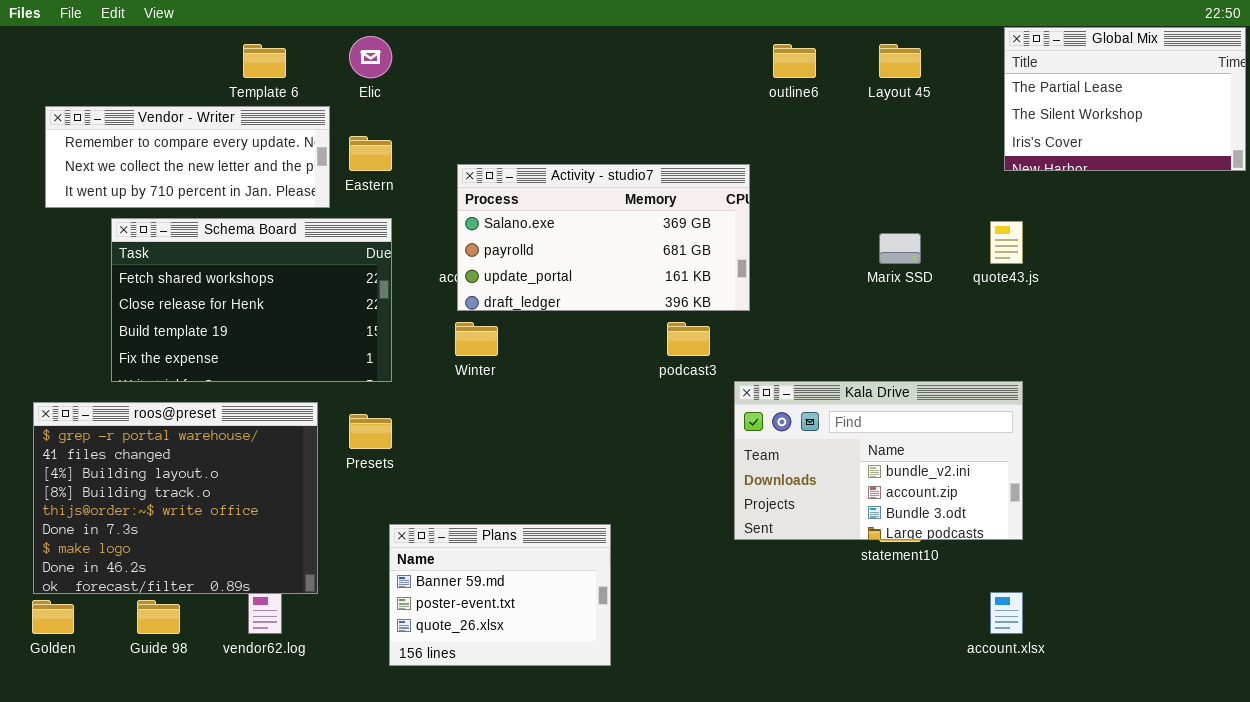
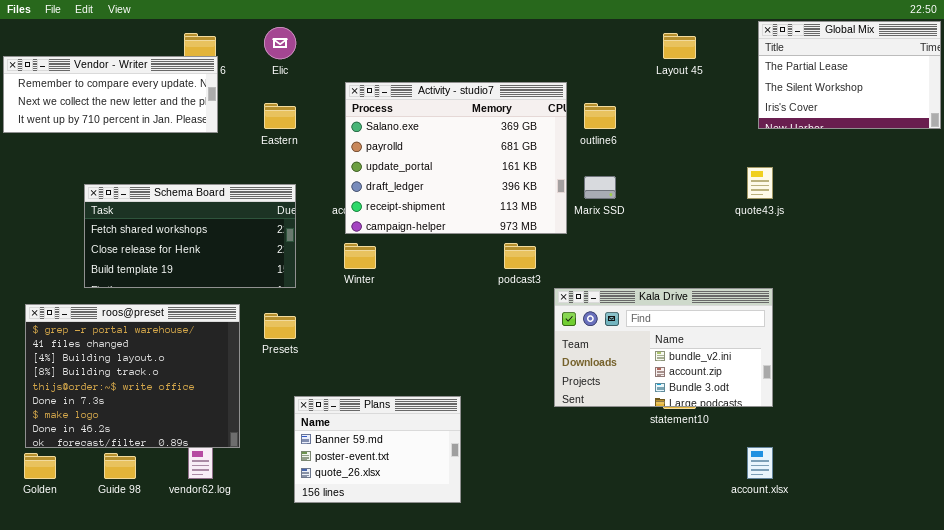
outline6: [773,44,816,78] -> [584,103,616,129], moved
Vendor - Writer: [45,106,330,208] -> [3,56,218,133], moved
Activity - studio7: [457,164,750,311] -> [345,82,567,234], resized
Schema Board: [111,218,392,382] -> [84,184,296,288], resized
Marix SSD: [879,233,921,264] -> [584,176,616,199], moved

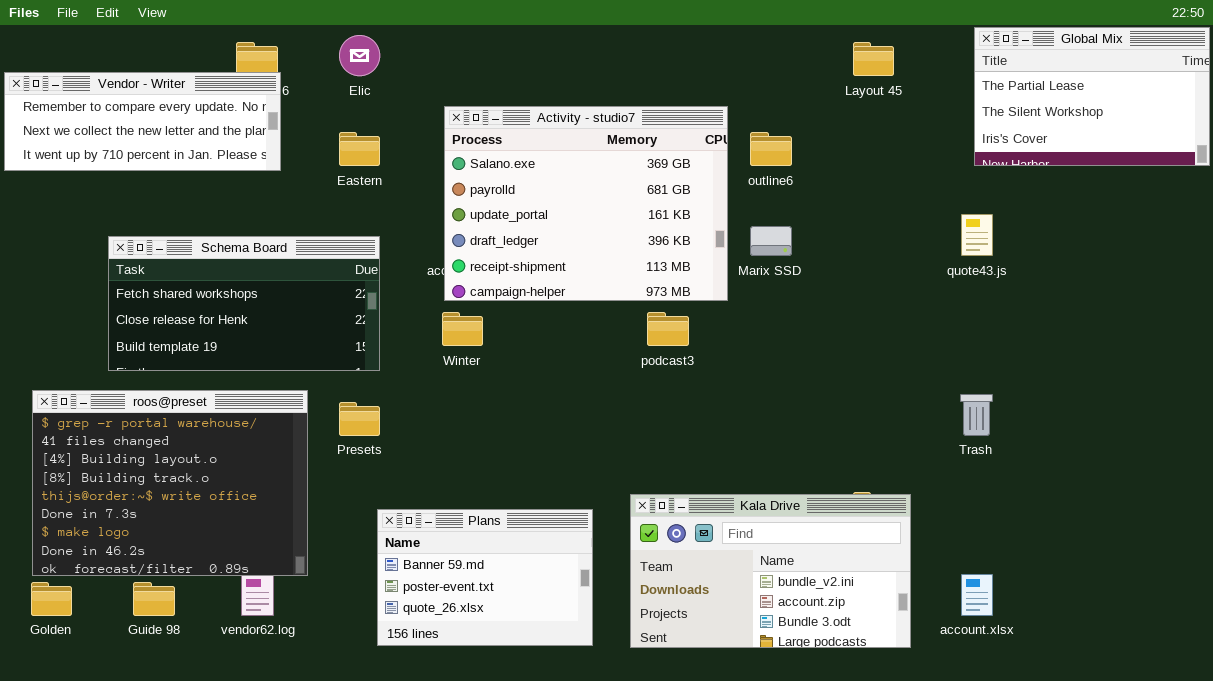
Kala Drive: [554,288,773,407] -> [630,494,911,648], moved

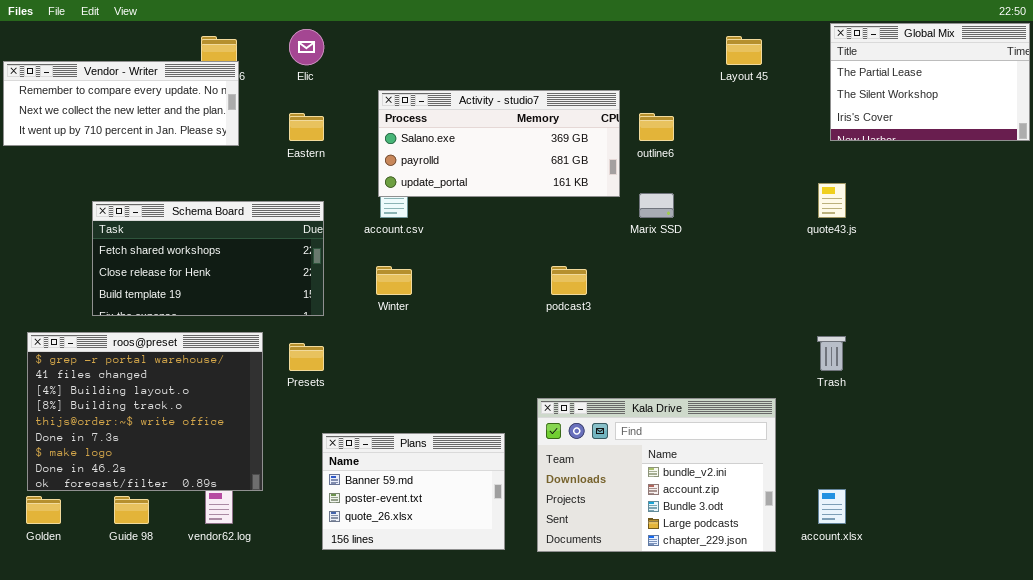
Activity - studio7: [444,106,728,301] -> [378,90,620,197], resized
Kala Drive: [630,494,911,648] -> [537,398,776,552], resized

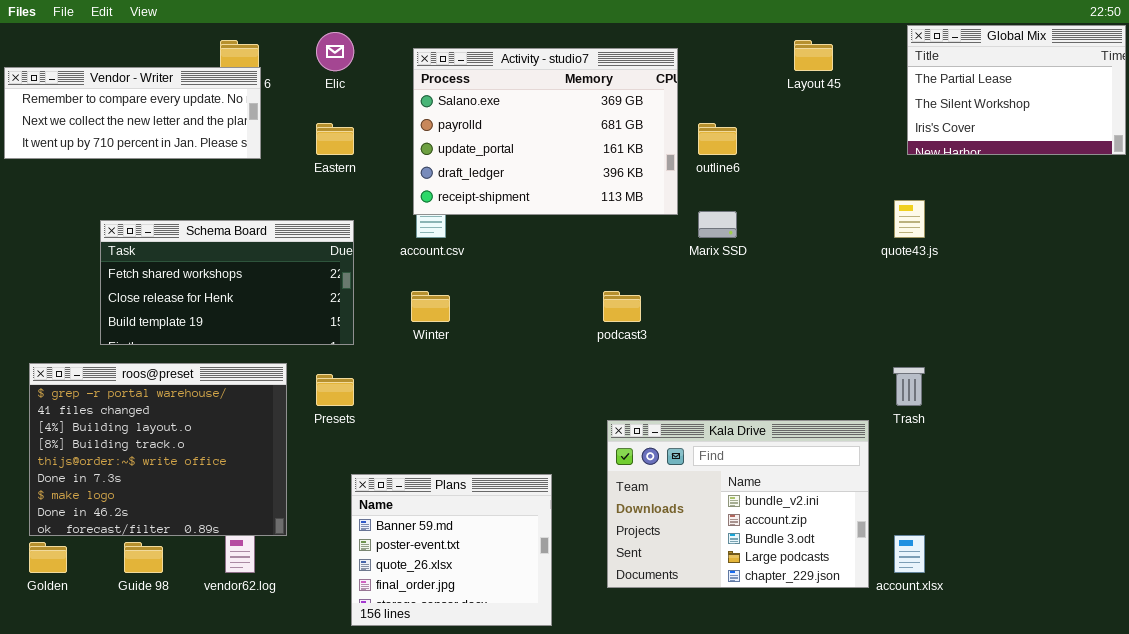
Activity - studio7: [378,90,620,197] -> [413,48,678,215], resized
Kala Drive: [537,398,776,552] -> [607,420,869,588], moved
Plans: [322,433,505,550] -> [351,474,552,626], resized

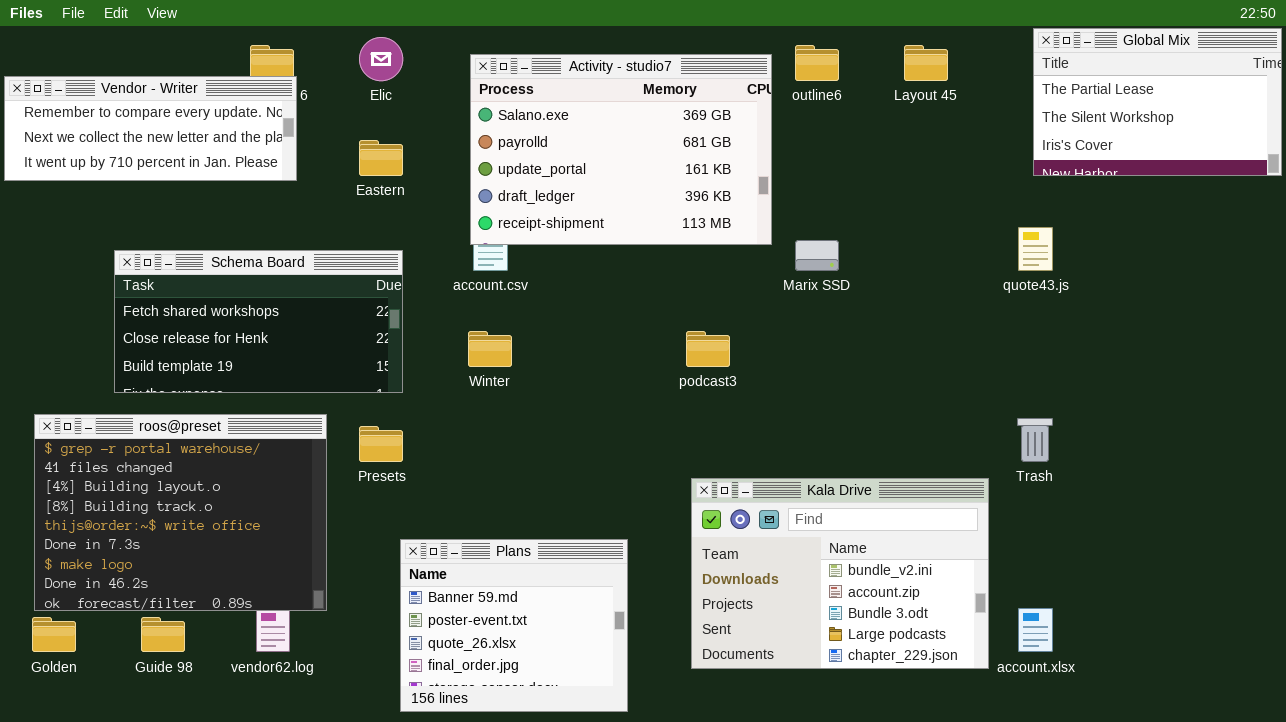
outline6: [698,123,737,155] -> [795,45,839,81], moved

